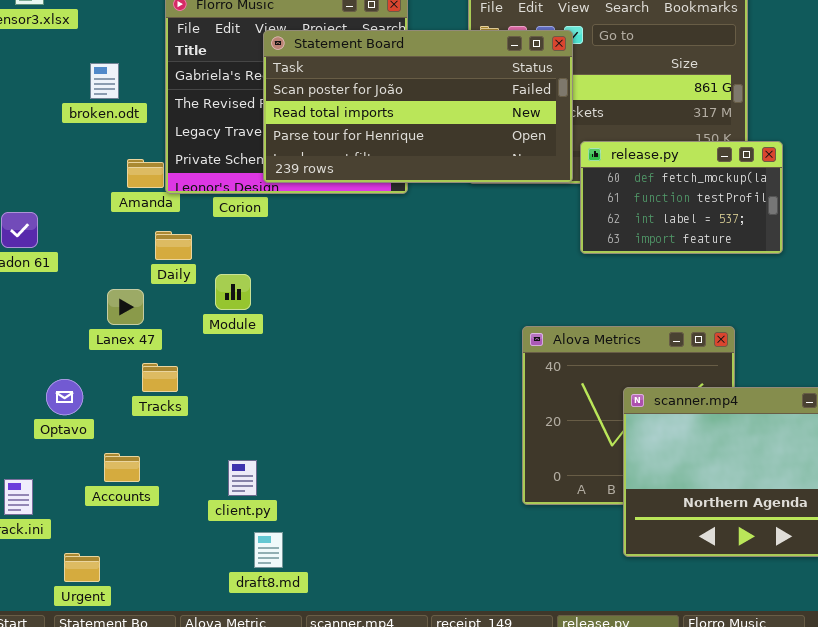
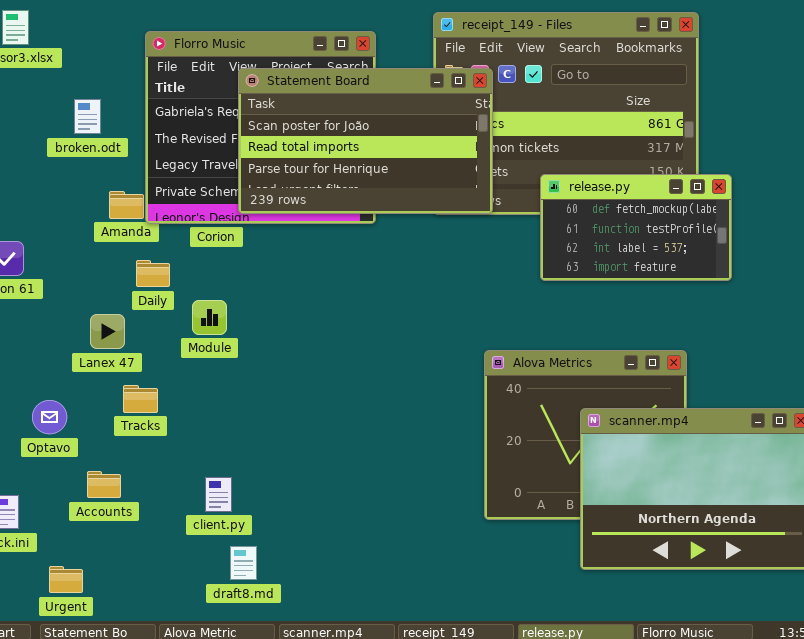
Statement Board: [263,30,573,183] -> [238,68,493,214], resized

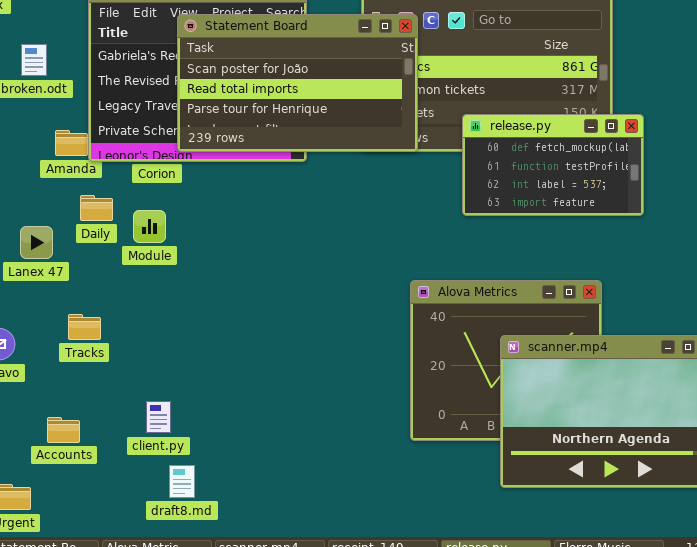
Module: [192,300,227,335] -> [133,210,166,243], moved
Lanex 47: [90,314,125,349] -> [20,226,53,259], moved
Accounts: [87,471,121,498] -> [47,417,80,443], moved

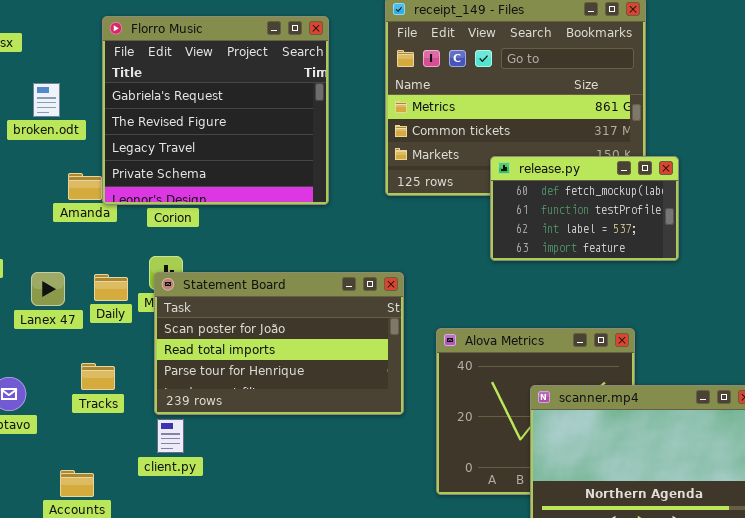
Statement Board: [177,14,418,152] -> [154,272,404,415], moved
Daily: [80,195,113,221] -> [94,274,128,301], moved
client.py: [146,401,171,433] -> [157,419,184,453], moved

